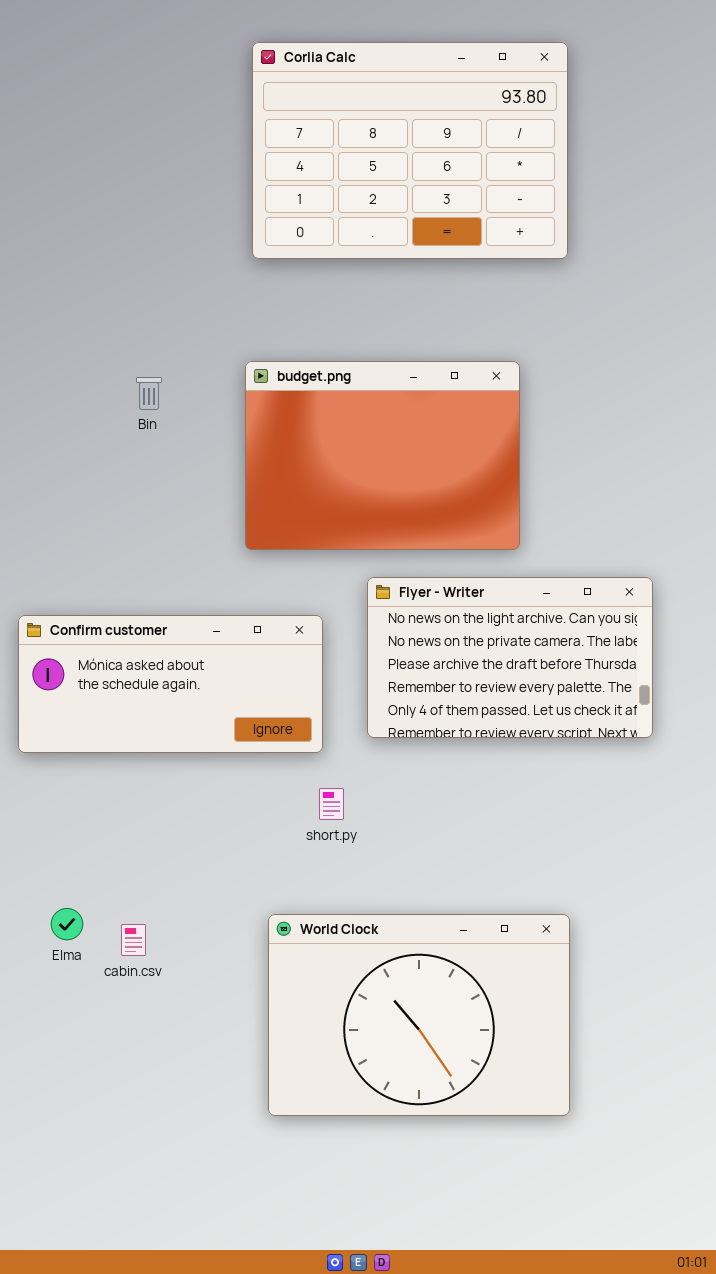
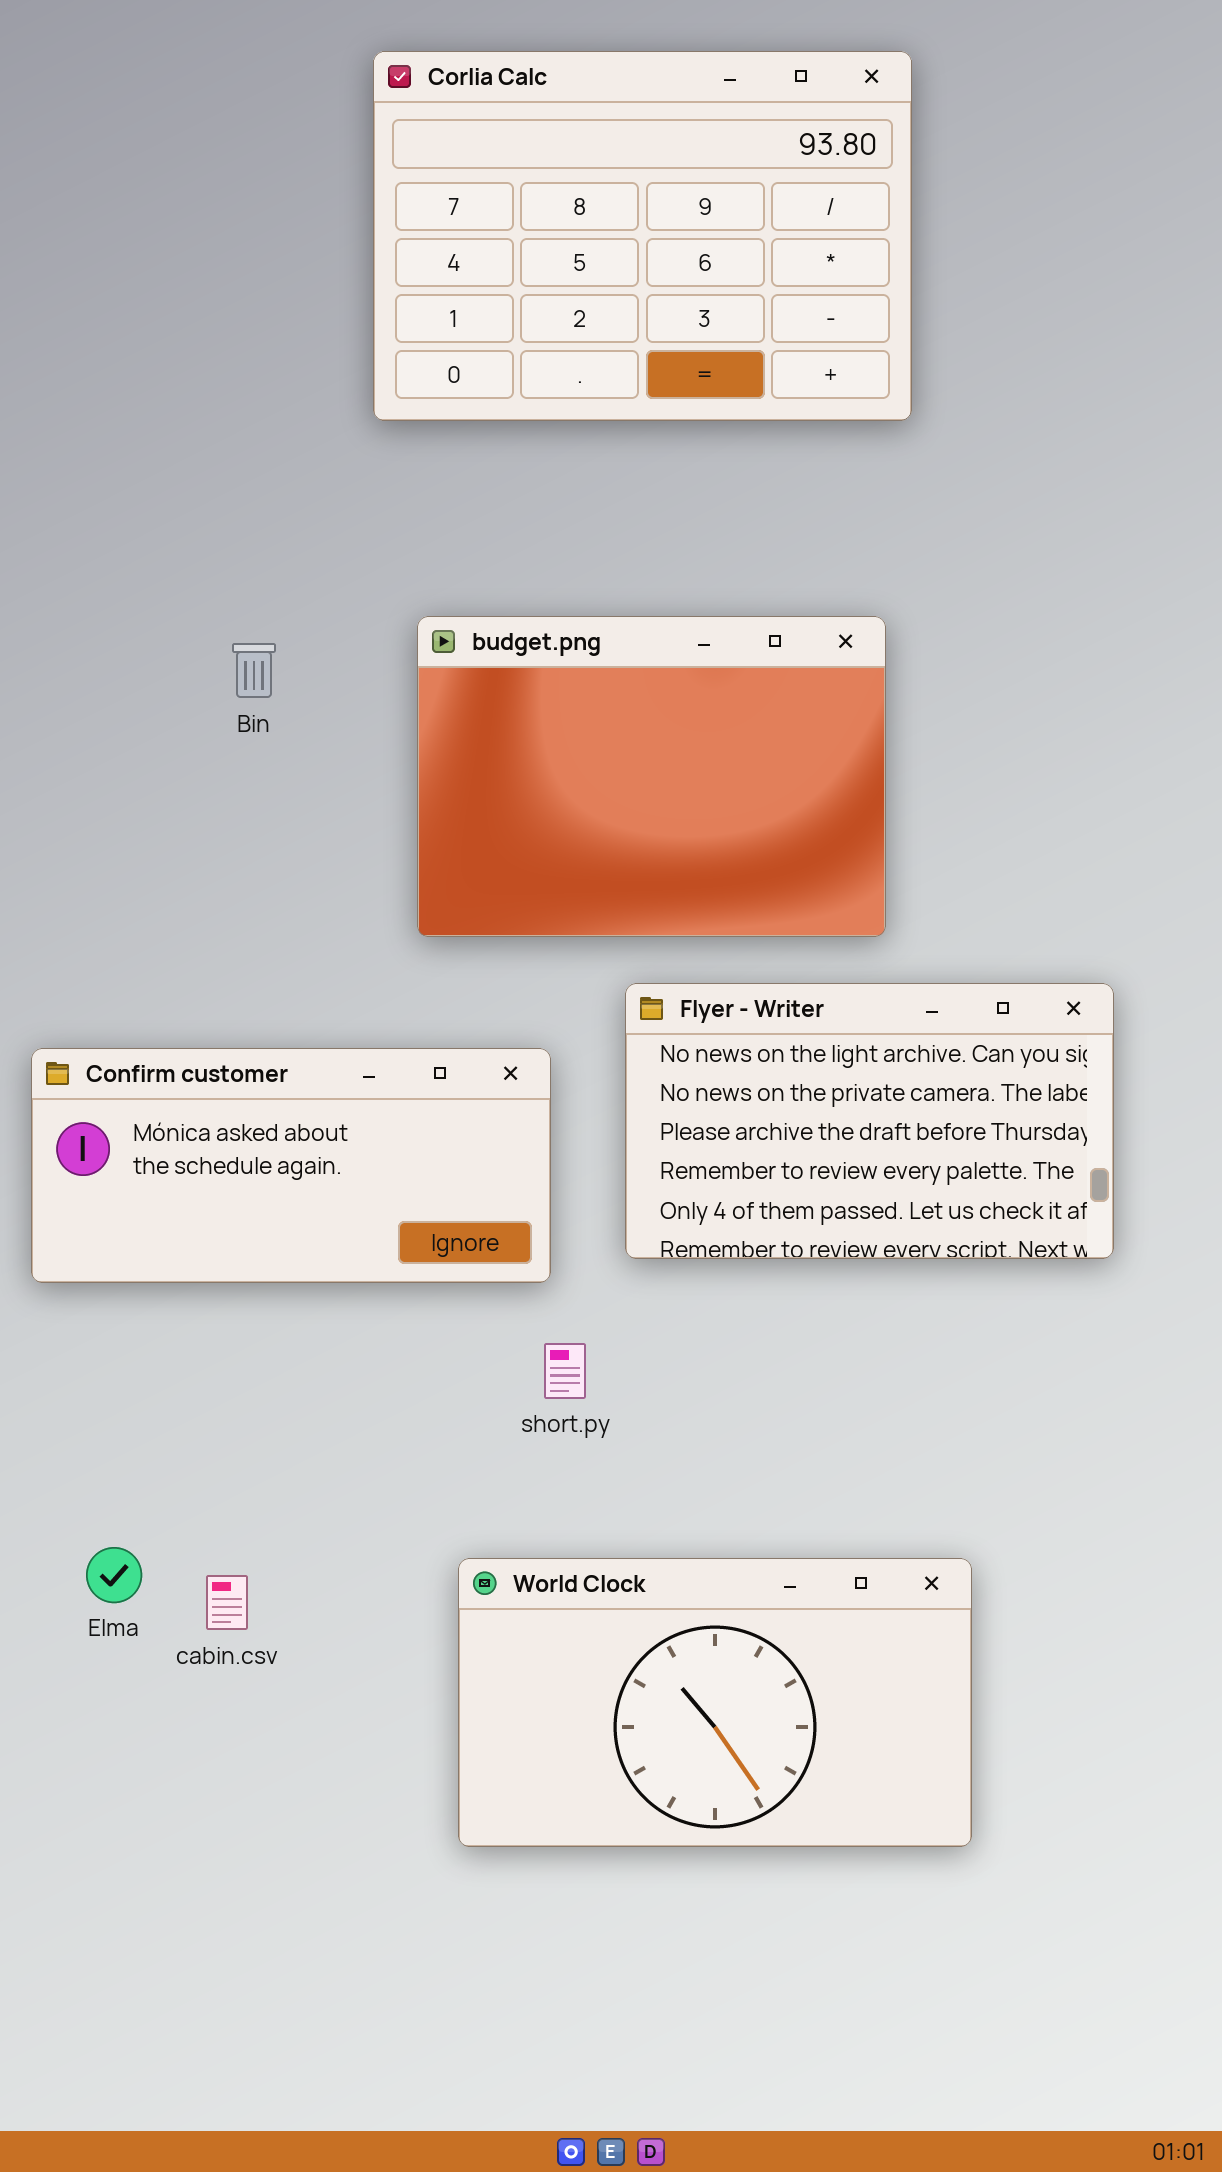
Corlia Calc: [252,42,568,259] -> [373,51,912,421], moved
World Clock: [268,914,570,1116] -> [458,1558,972,1847], resized

